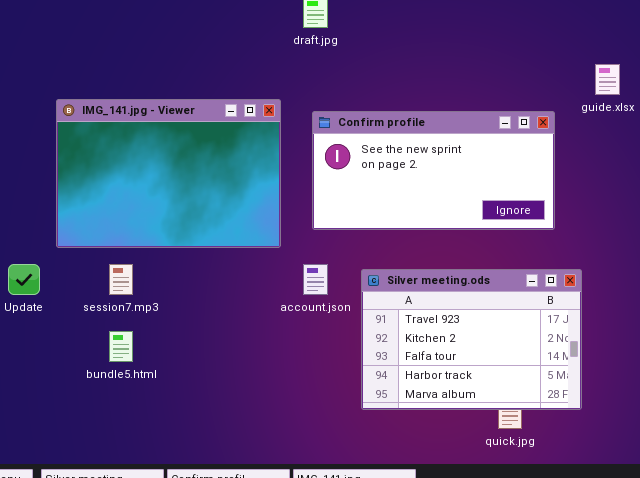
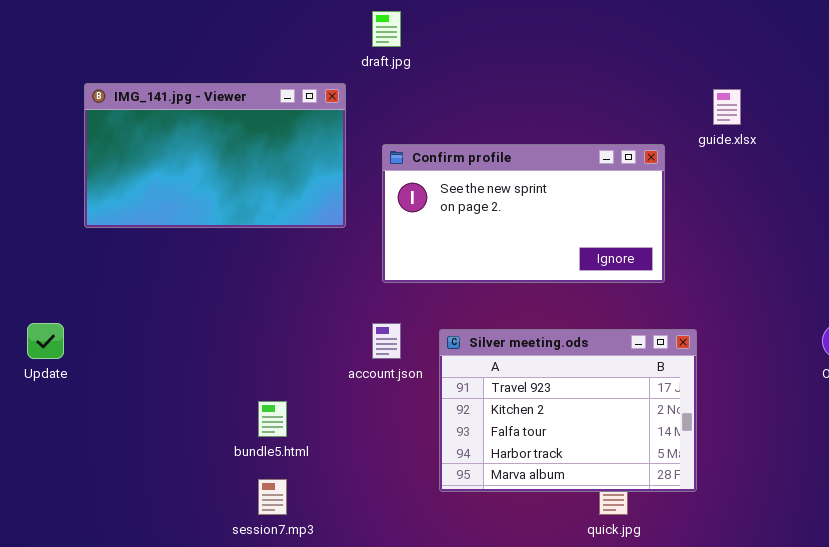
IMG_141.jpg - Viewer: [56,99,281,248] -> [84,83,346,228], moved, resized
session7.mp3: [109,264,133,295] -> [258,479,287,515], moved
bundle5.html: [109,331,133,362] -> [258,401,287,437], moved

